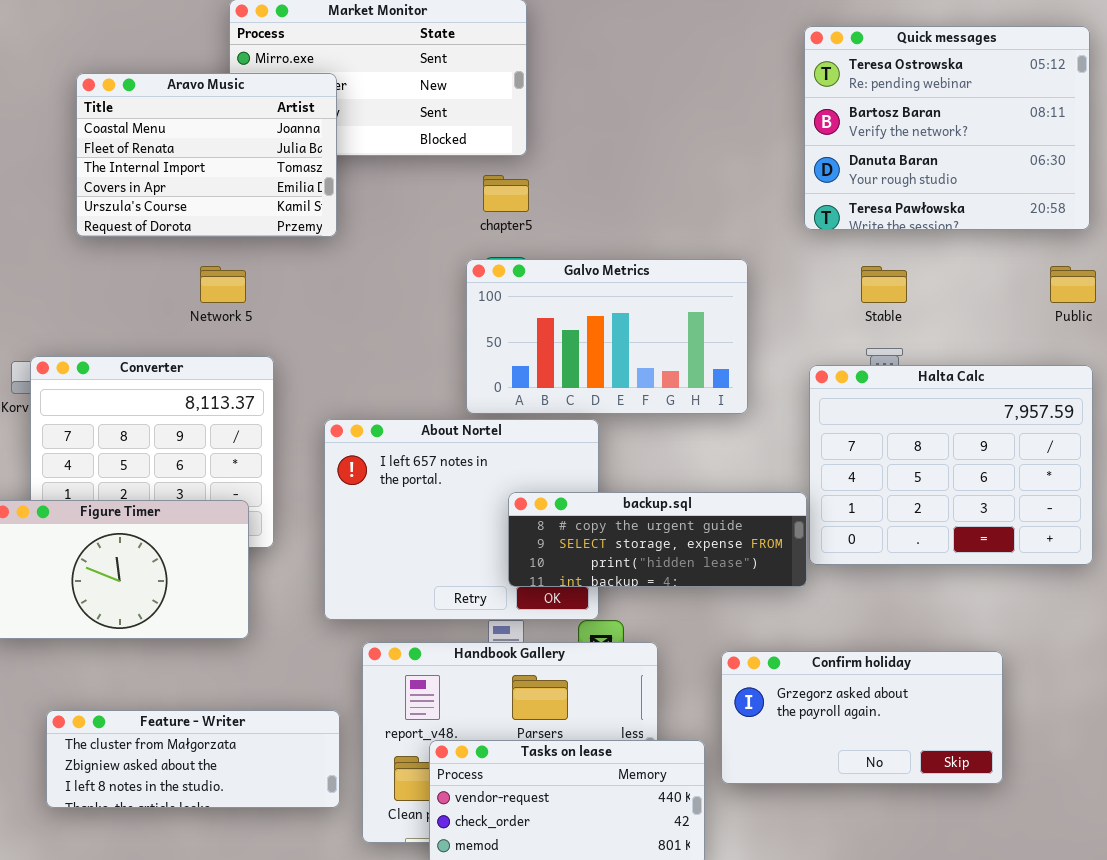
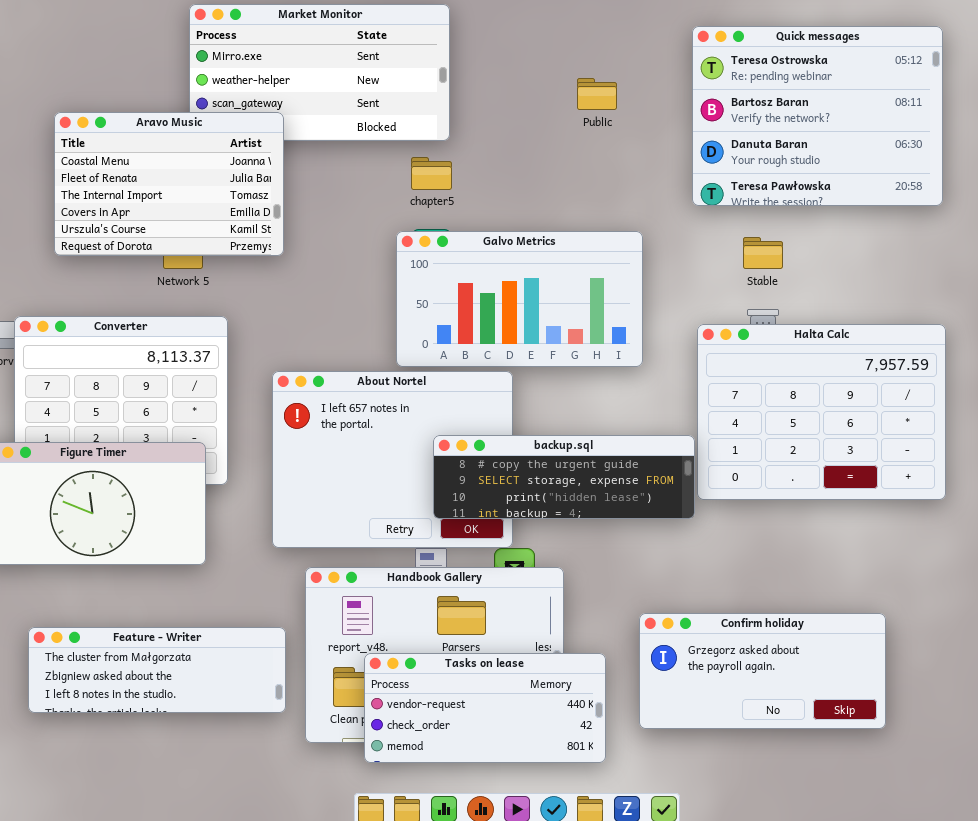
Aravo Music: [76,73,337,237] -> [54,112,284,256], moved
Public: [1050,266,1096,303] -> [577,78,617,110], moved
Confirm holiday: [721,651,1003,784] -> [639,613,886,729], moved

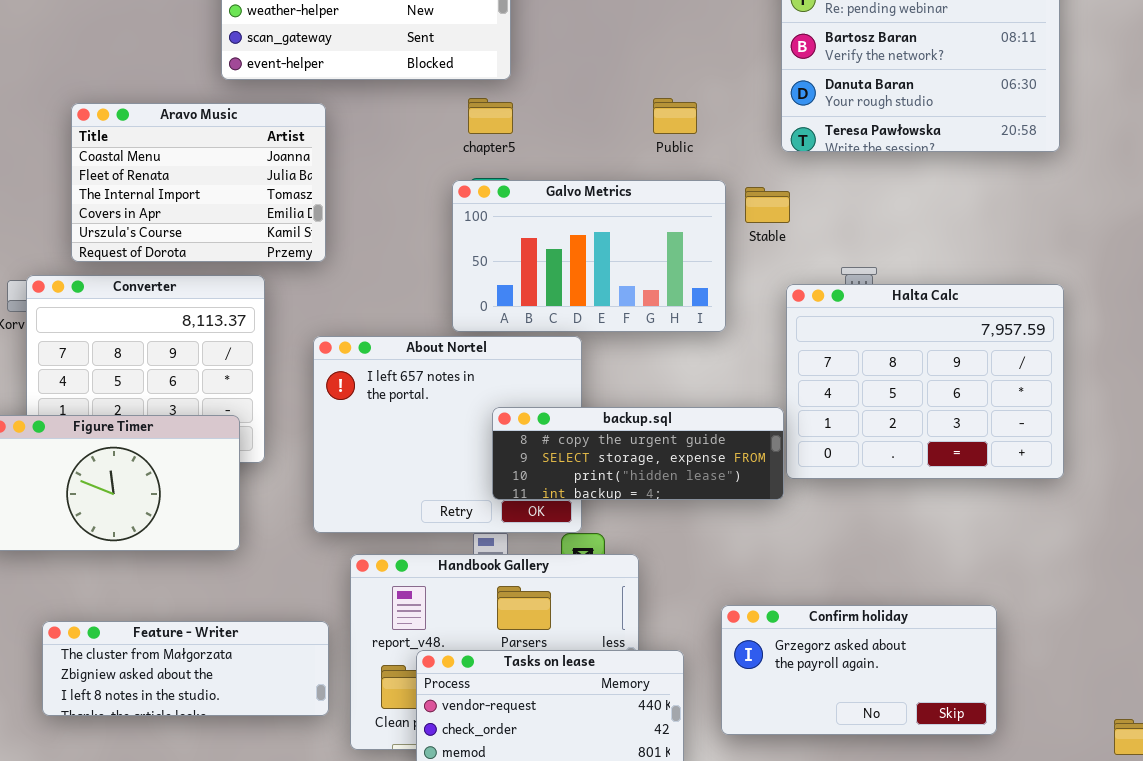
Public: [577,78,617,110] -> [653,98,697,134], moved
Aravo Music: [54,112,284,256] -> [71,103,326,262], moved
Stable: [743,237,783,269] -> [745,187,790,223], moved

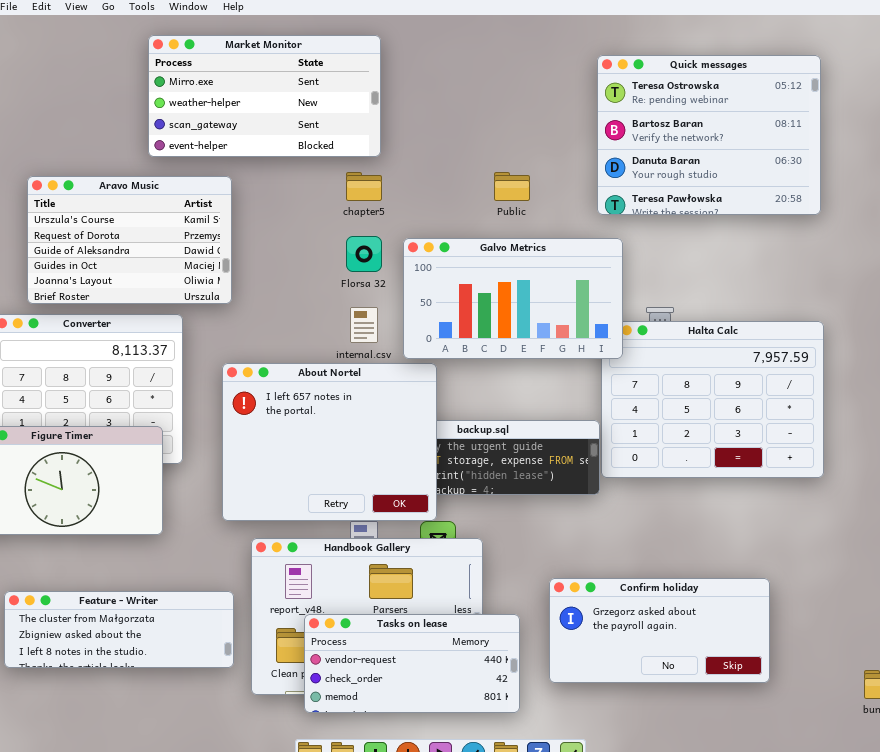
Aravo Music: [71,103,326,262] -> [27,176,232,304], scrolled down 4 rows
Galvo Metrics: [452,180,726,332] -> [403,238,623,359], moved
About Nortel: [313,336,582,533] -> [222,363,437,521], raised

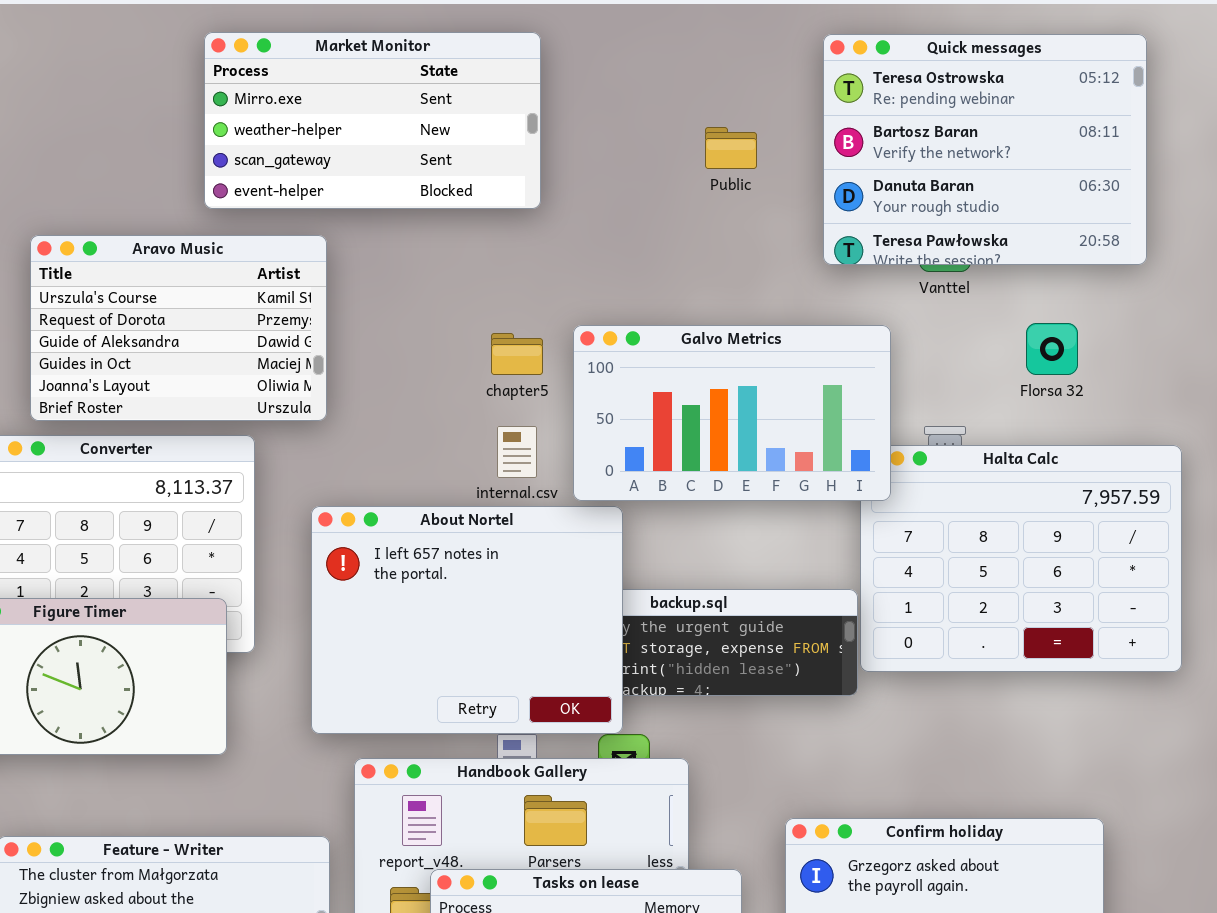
Quick messages: [597,55,821,215] -> [823,34,1147,265], moved
chapter5: [346,172,382,201] -> [491,333,543,375], moved
Public: [494,172,530,201] -> [705,127,757,169], moved
Florsa 32: [346,236,382,272] -> [1026,323,1078,375], moved

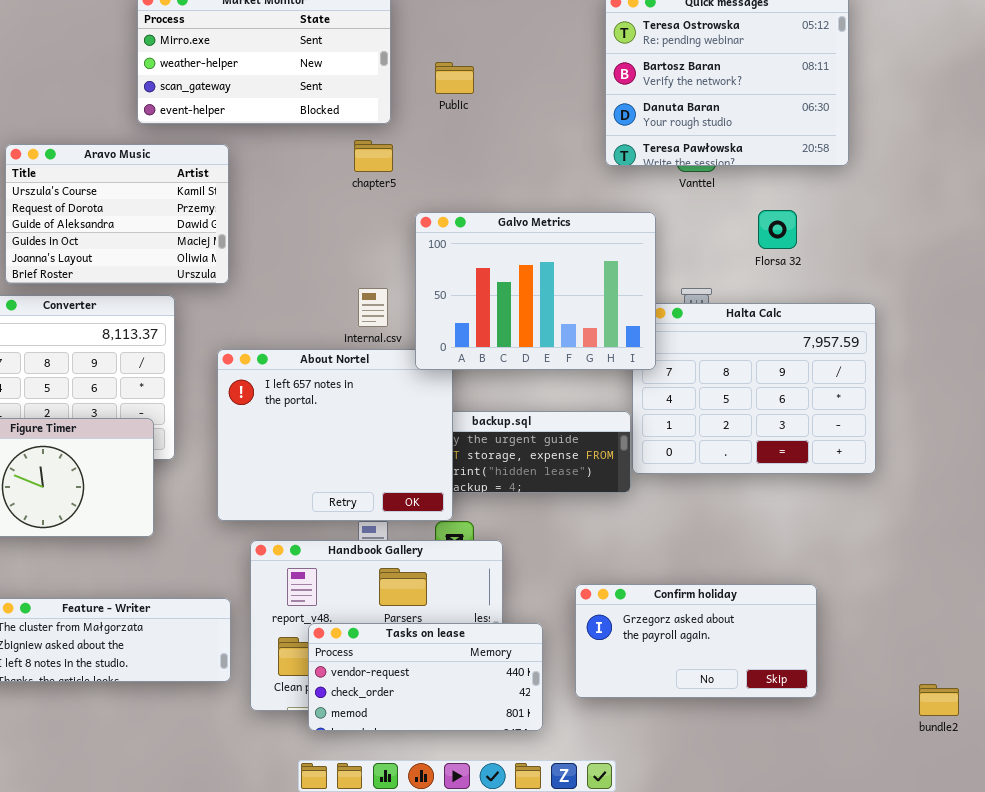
Public: [705,127,757,169] -> [435,62,474,94], moved
Galvo Metrics: [573,325,891,501] -> [415,212,656,370], resized
chapter5: [491,333,543,375] -> [354,140,393,172], moved

